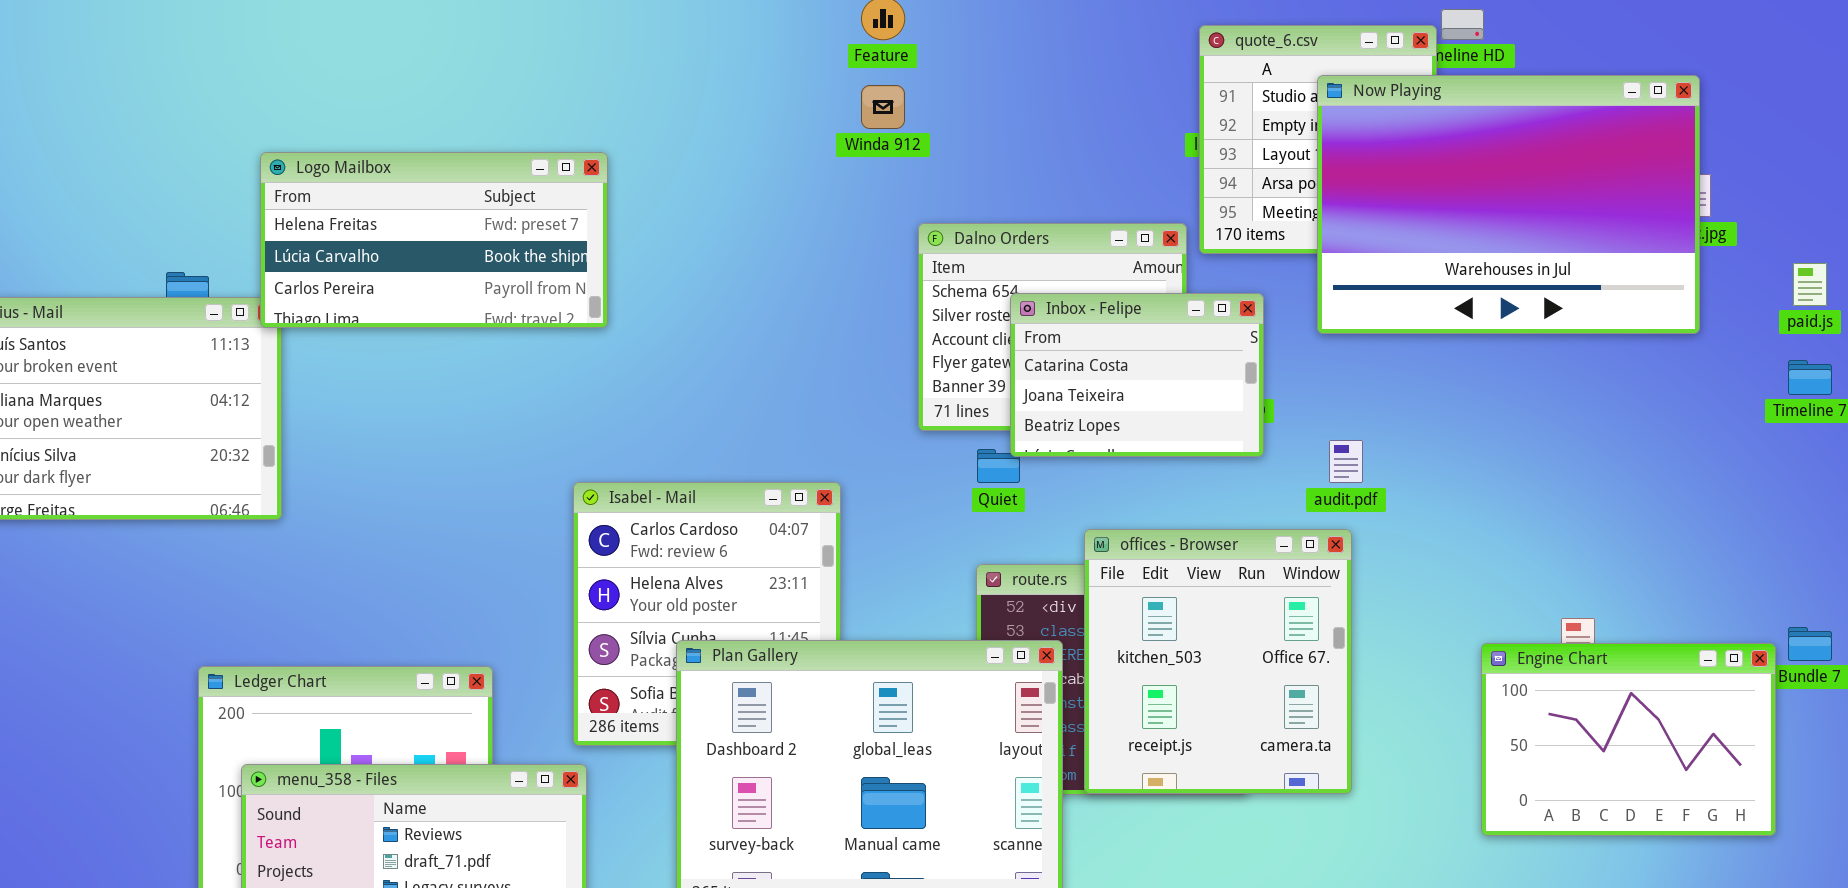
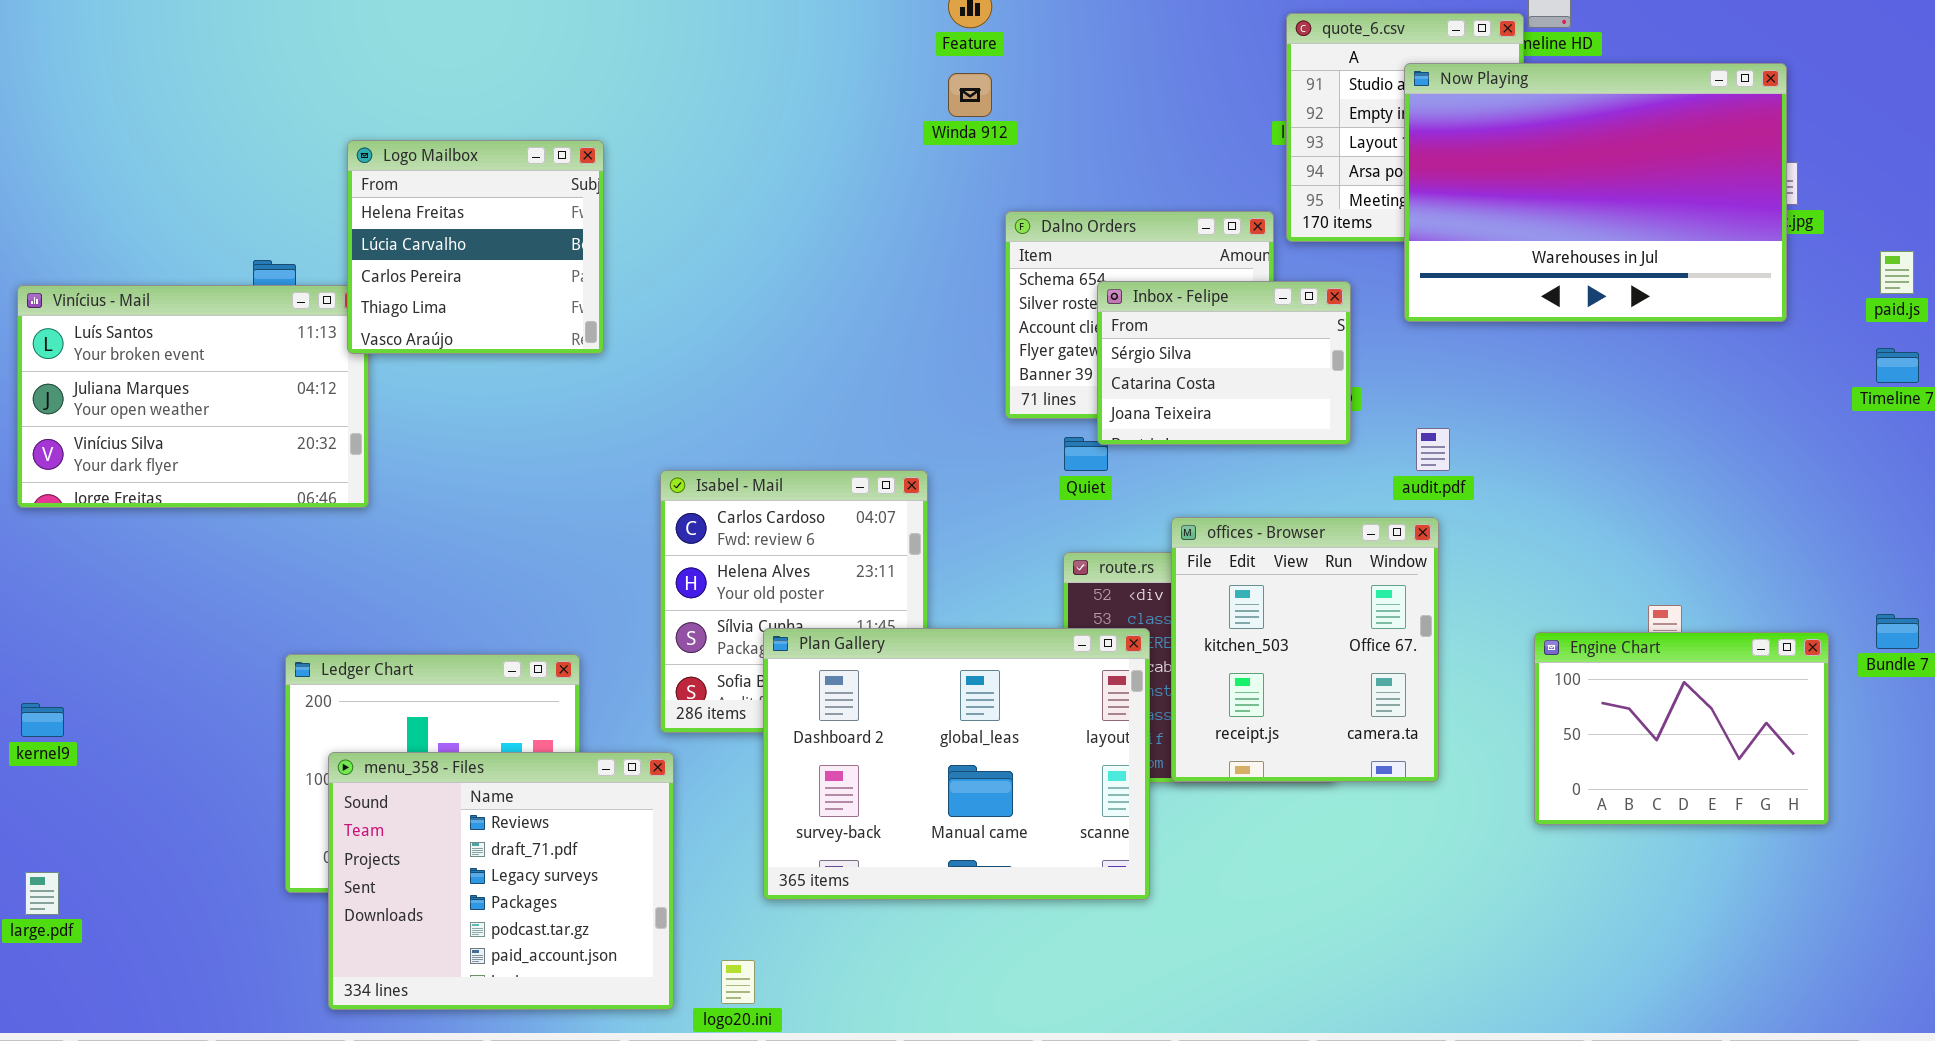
Logo Mailbox: [260,152,608,328] -> [347,140,604,354], resized
Inbox - Felipe: [1010,293,1264,457] -> [1097,281,1351,445], scrolled up 1 row
Engine Chart: [1481,643,1776,836] -> [1534,632,1829,825], moved

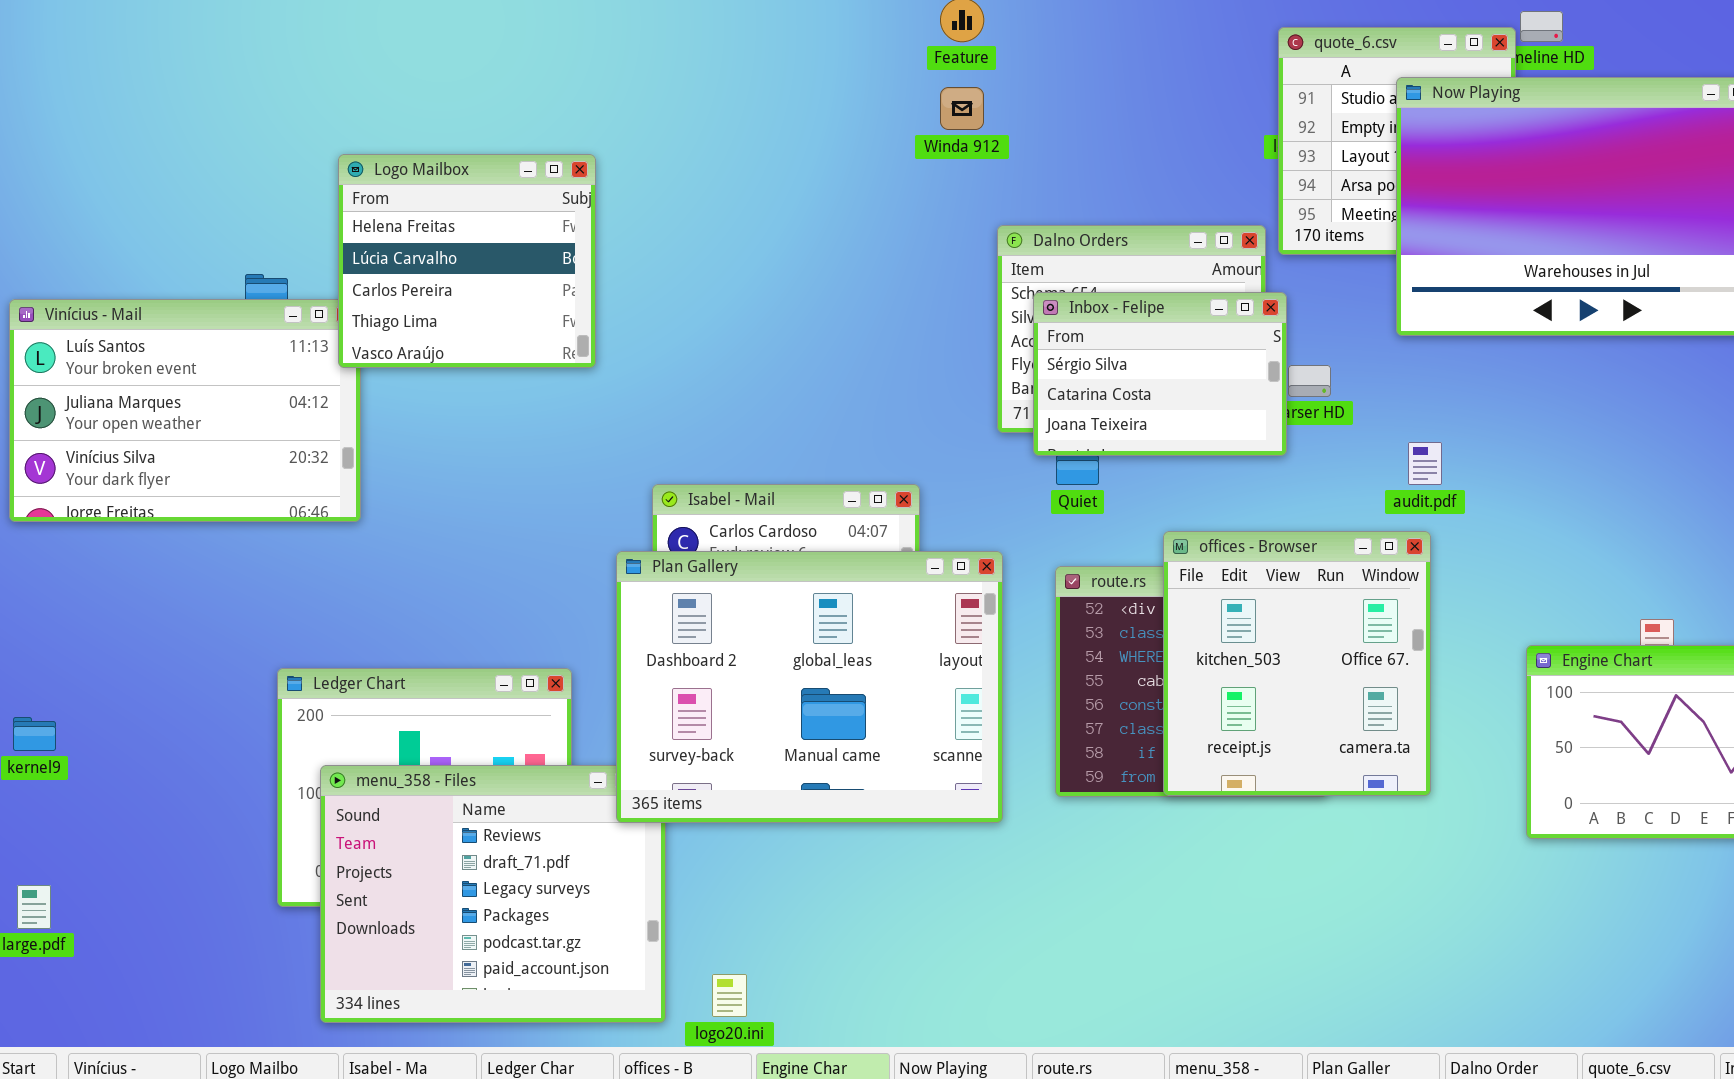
Inbox - Felipe: [1097,281,1351,445] -> [1033,292,1287,456], moved
Plan Gallery: [763,628,1150,900] -> [616,551,1003,823], moved

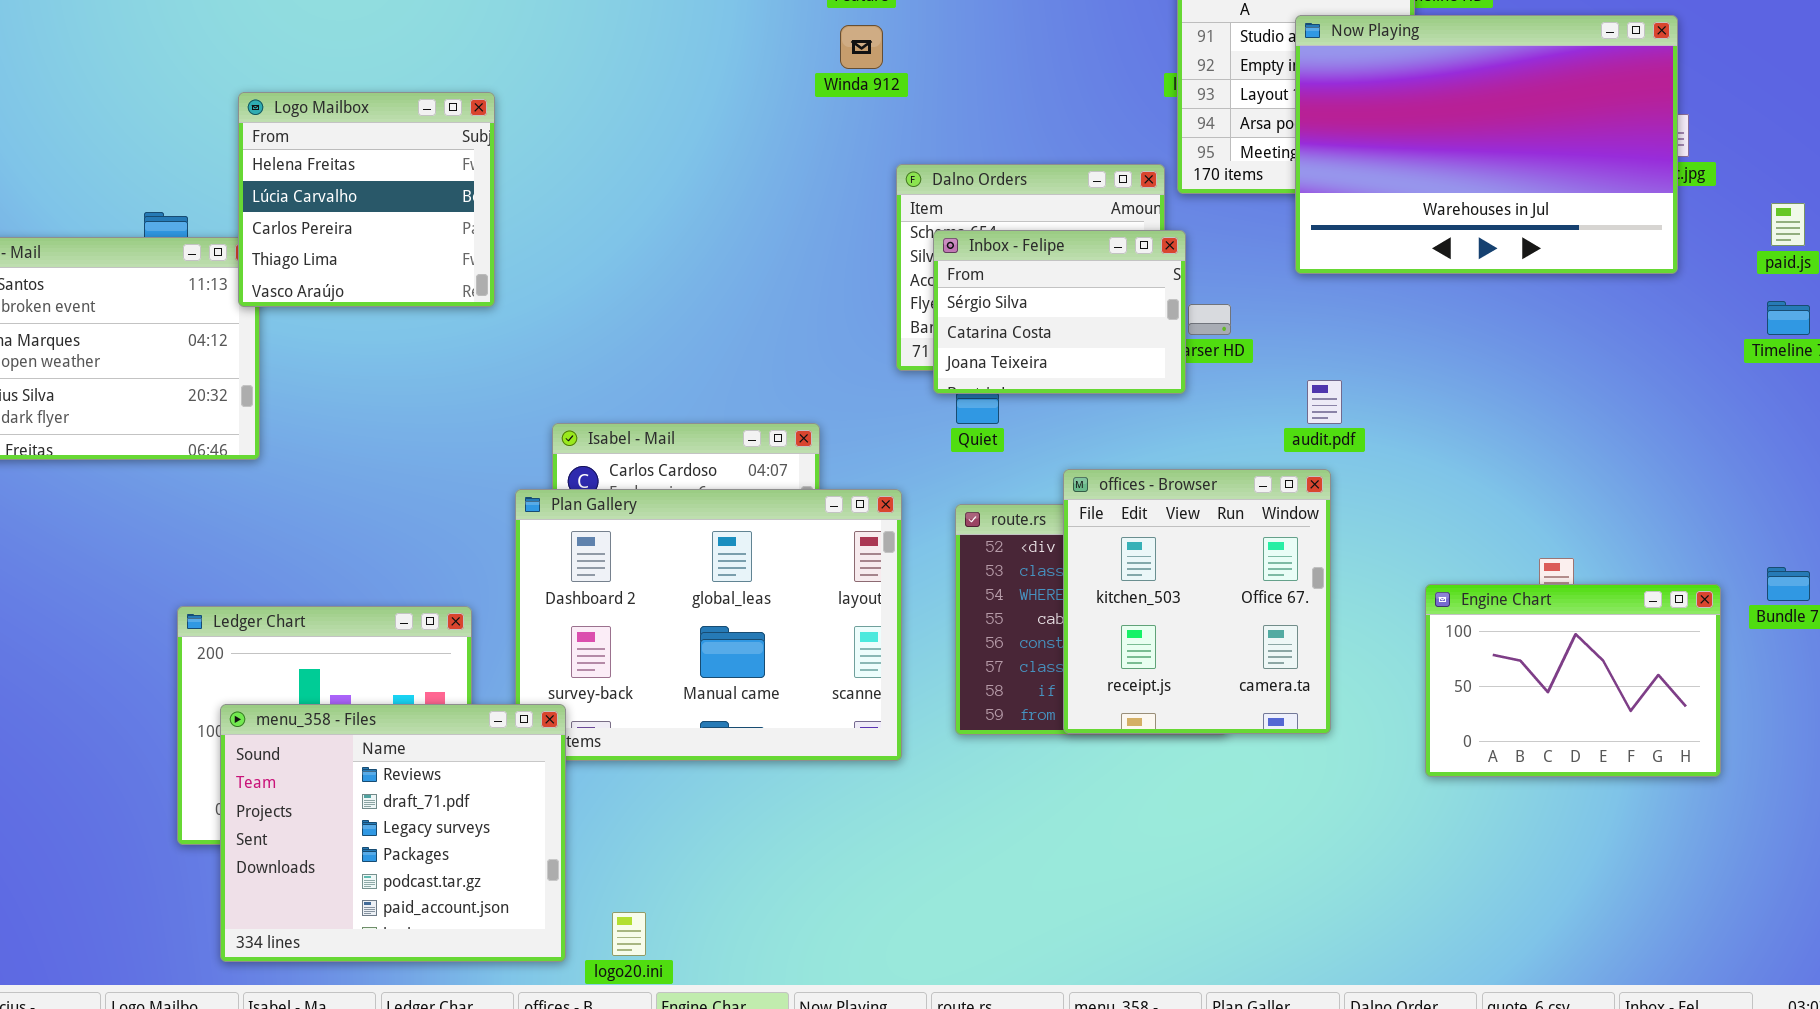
menu_358 - Files: [320,765,666,1023] -> [220,704,566,962], raised

